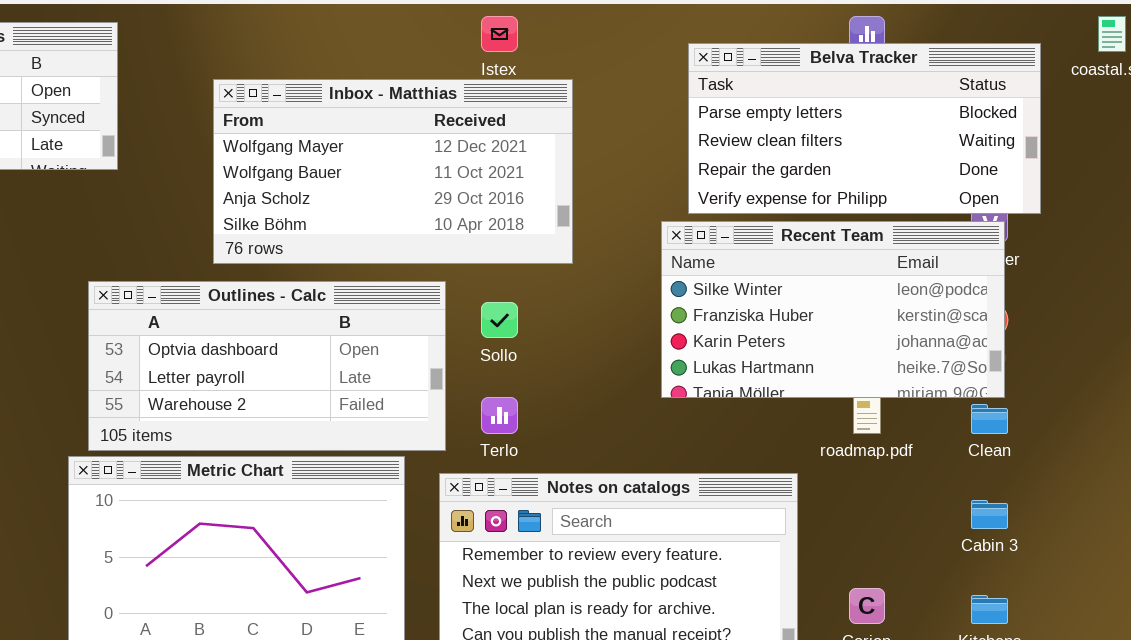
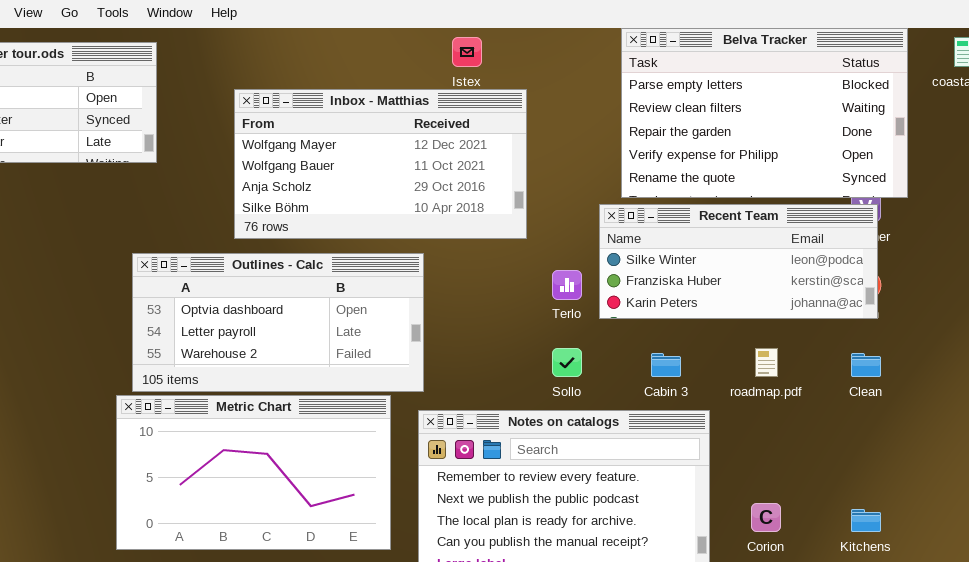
Belva Tracker: [688,43,1041,214] -> [621,28,908,198], resized
Recent Team: [661,221,1005,398] -> [599,204,878,319], resized
Sollo: [481,302,518,338] -> [552,348,582,377], moved
Terlo: [481,397,518,434] -> [552,270,582,300], moved
Cabin 3: [971,500,1008,529] -> [651,353,681,377], moved

